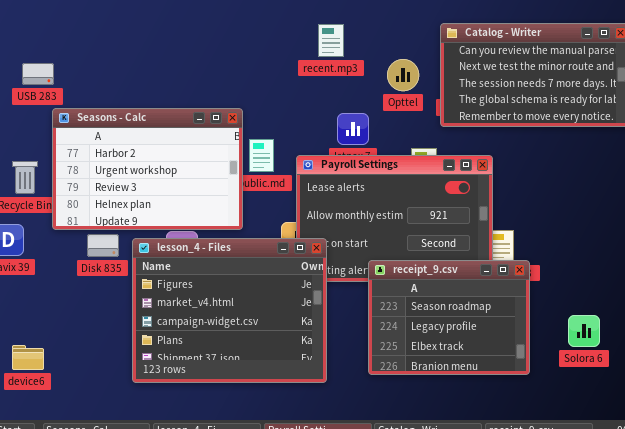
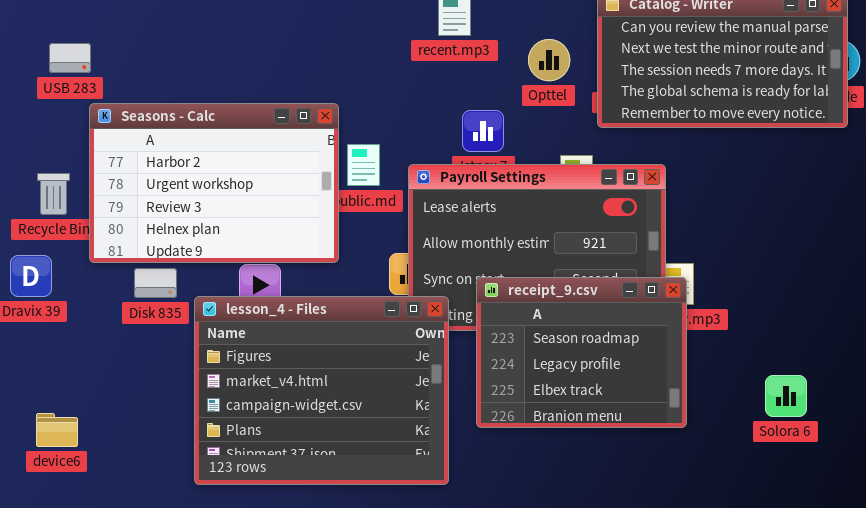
lesson_4 - Files: [132,238,327,383] -> [194,296,449,485], moved
receipt_9.csv: [368,260,530,375] -> [476,277,687,428], moved

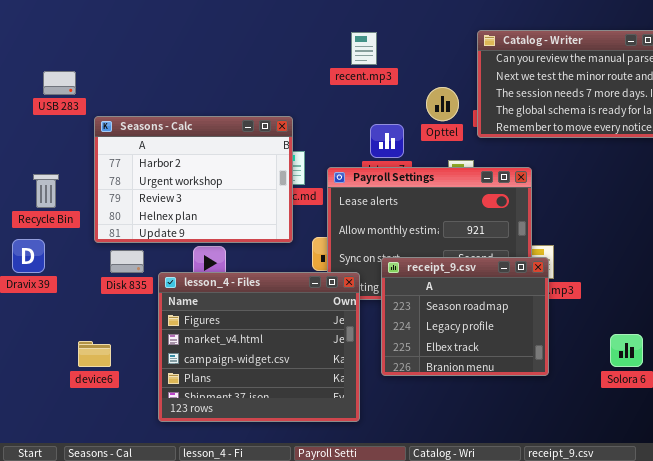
Opttel: [528,39,570,81] -> [426,87,459,121], moved
Seasons - Calc: [89,103,339,263] -> [94,116,293,243], moved
device6: [36,413,78,447] -> [78,341,111,367], moved

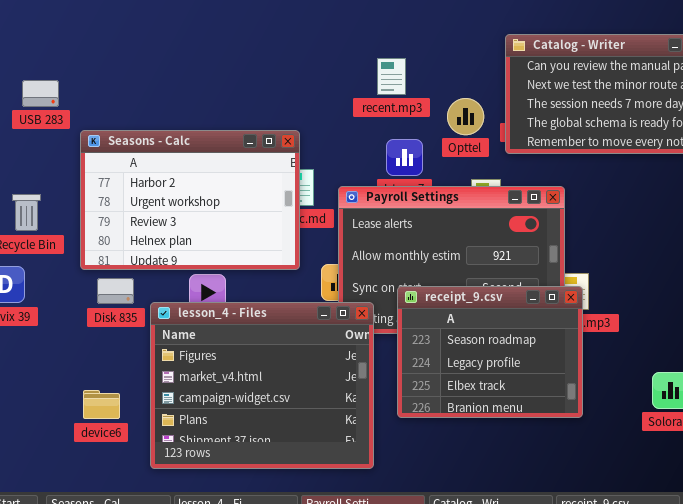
recent.mp3: [351,32,377,65] -> [377,58,406,95], moved
device6: [78,341,111,367] -> [83,390,120,419], moved

